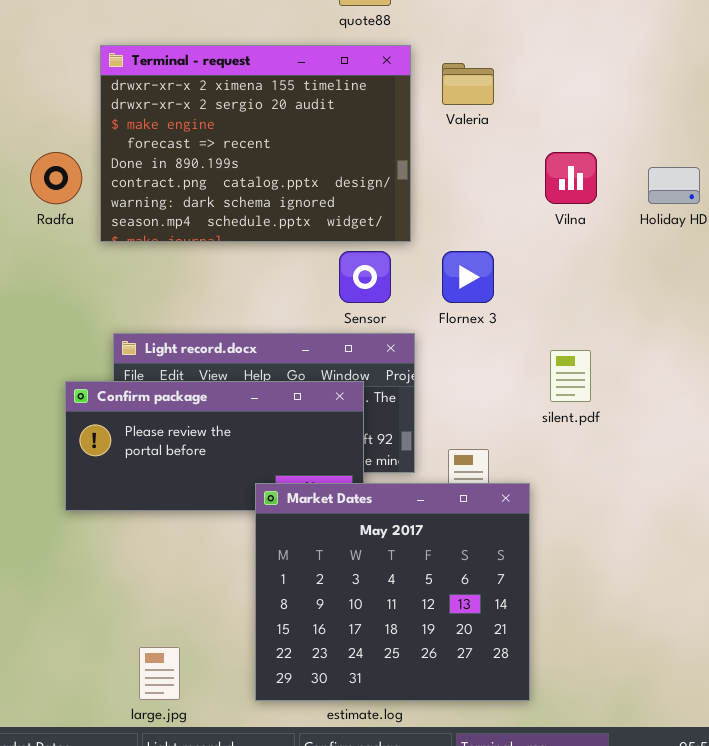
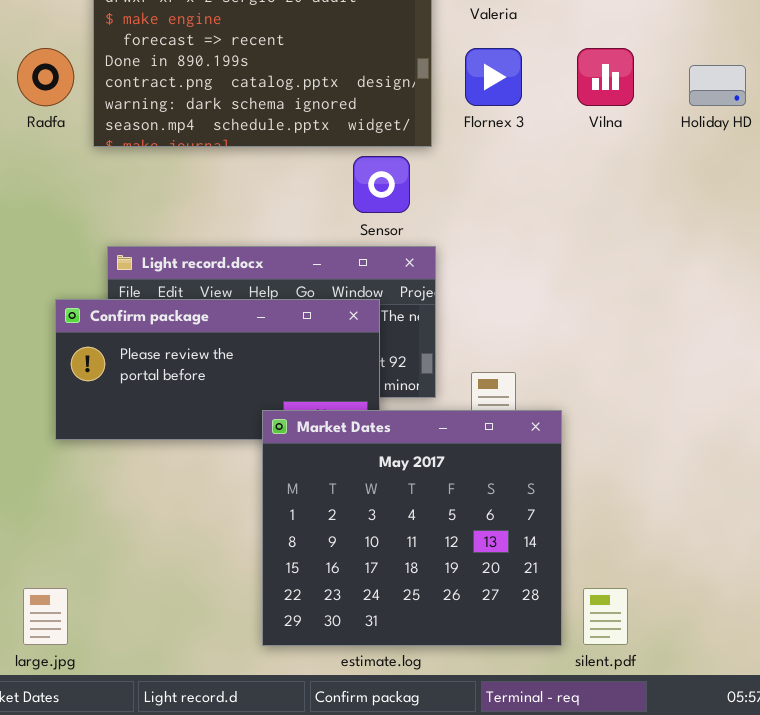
Flornex 3: [442,251,494,303] -> [465,48,522,106], moved
silent.pdf: [550,350,591,402] -> [583,588,628,645], moved
large.jpg: [139,647,180,700] -> [23,588,68,645], moved

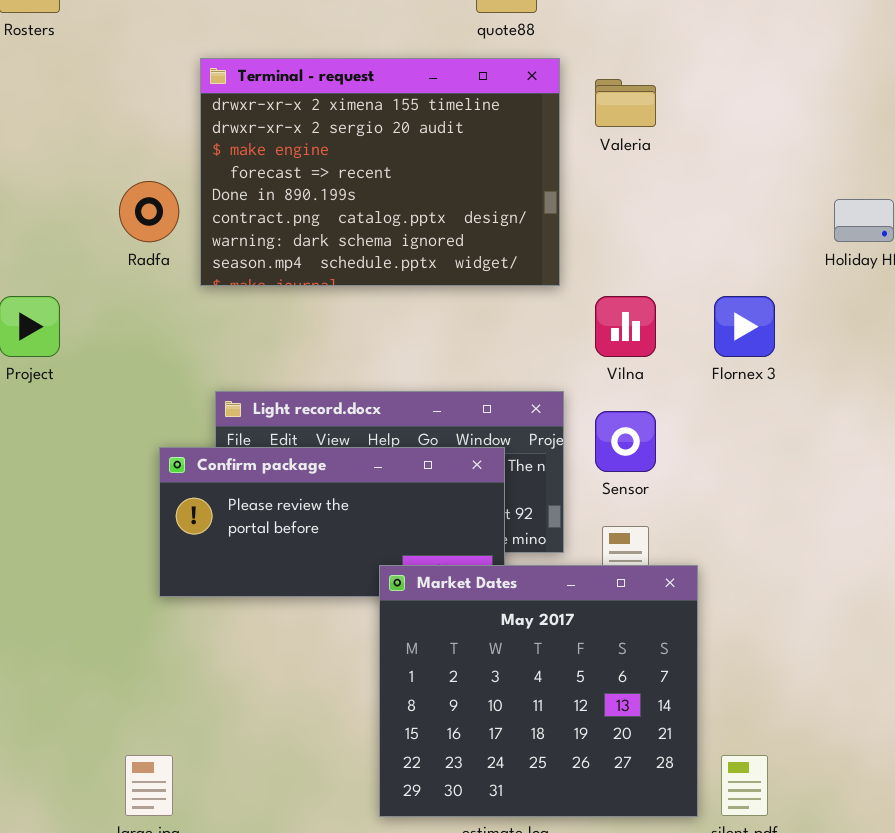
Flornex 3: [465,48,522,106] -> [714,296,775,357], moved
Vilna: [577,48,634,106] -> [595,296,656,357], moved
Sensor: [353,156,410,213] -> [595,411,656,472], moved

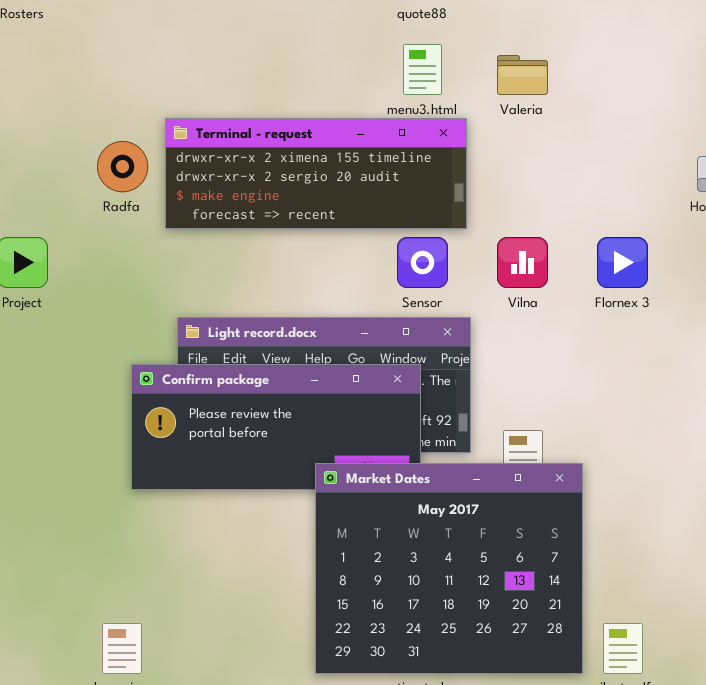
Terminal - request: [200,58,560,286] -> [165,118,467,229], resized
Sensor: [595,411,656,472] -> [397,237,448,288], moved

